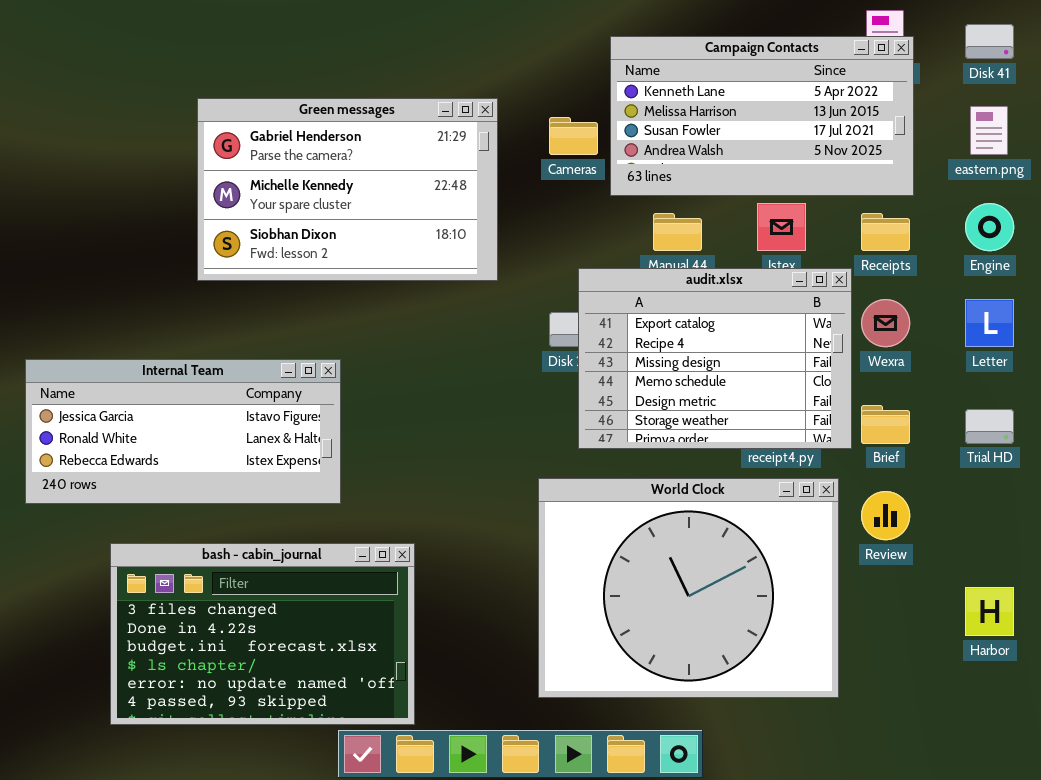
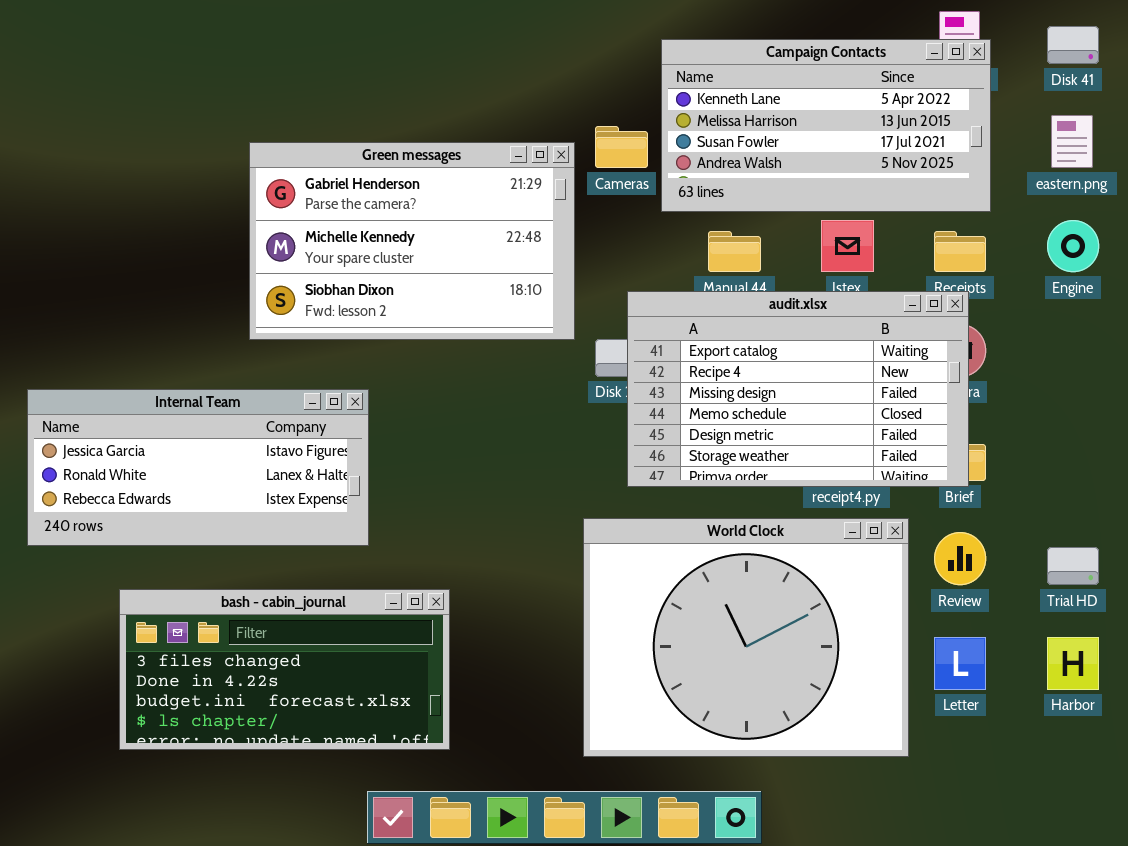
Green messages: [197,98,498,281] -> [249,142,575,340], moved
audit.xlsx: [578,268,852,449] -> [627,291,969,487], resized
Letter: [965,299,1014,347] -> [934,637,986,690], moved
Trial HD: [965,409,1014,444] -> [1047,547,1099,585], moved
bash - cabin_journal: [110,543,415,725] -> [119,589,450,750], resized

